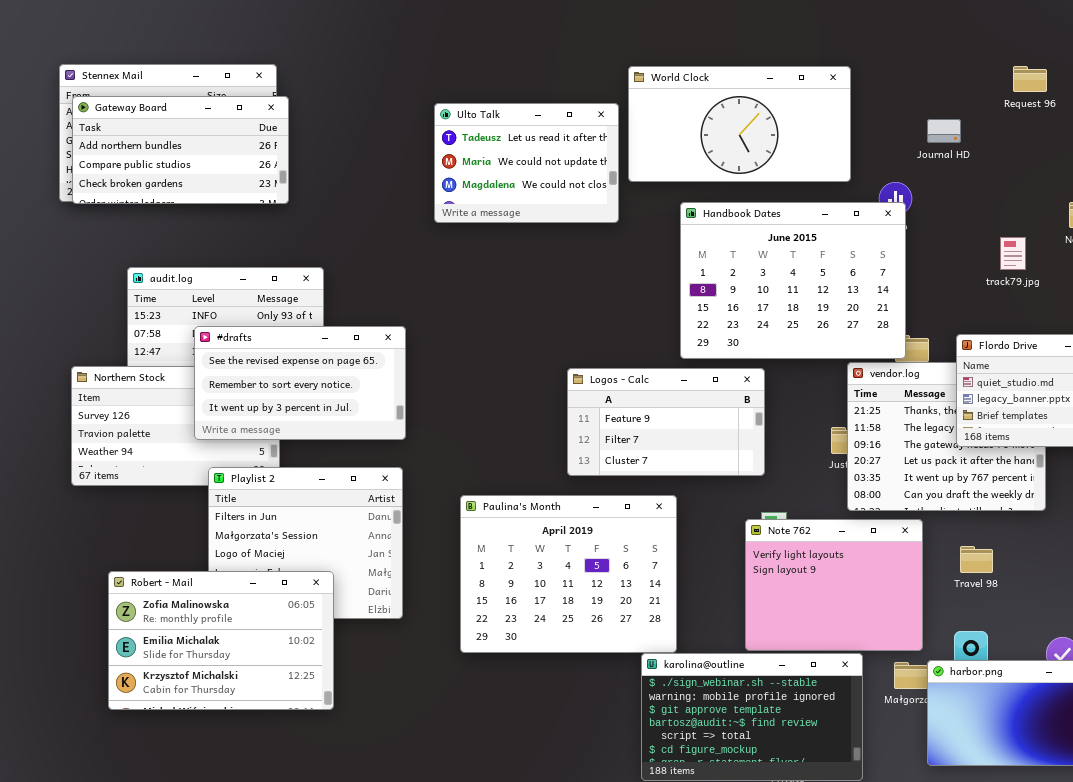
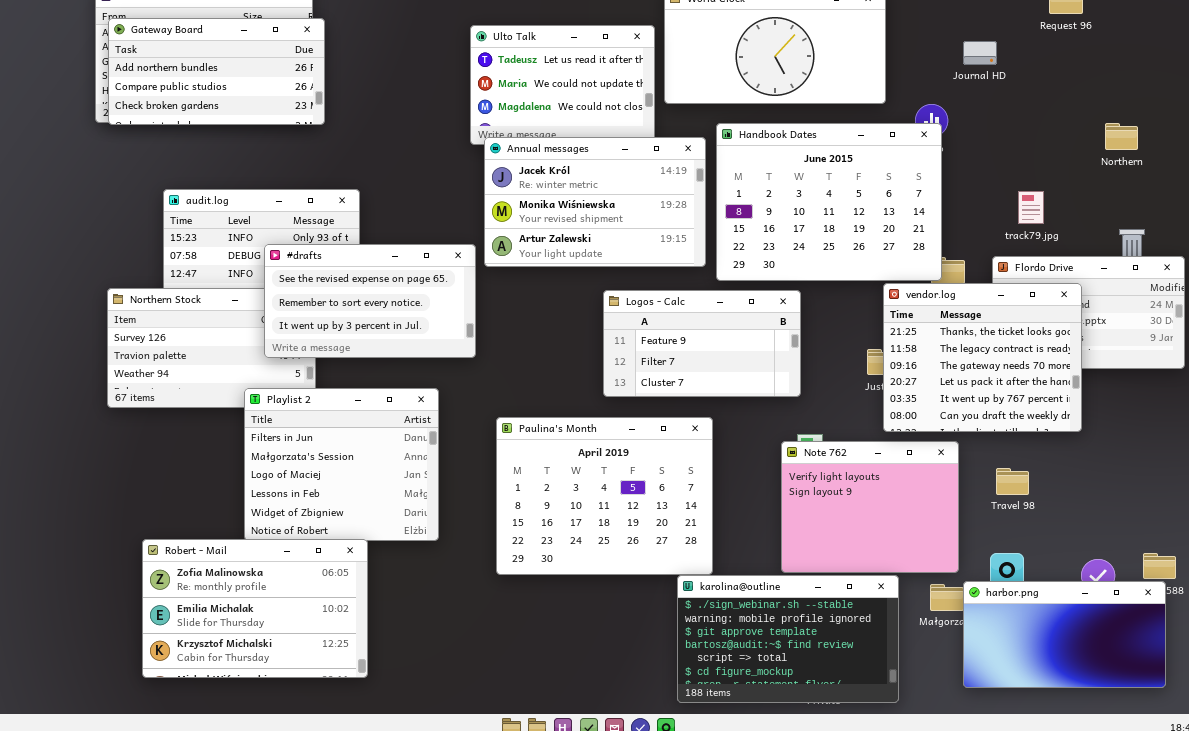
Annual messages: none -> [484,137,706,267], opened
track79.jpg: [1000,237,1026,270] -> [1018,191,1044,224], moved
#drafts: [194,326,406,440] -> [264,244,476,358], moved
vendor.log: [847,362,1046,511] -> [883,283,1082,432], raised
Robert - Mail: [108,571,334,710] -> [142,539,368,678], moved

